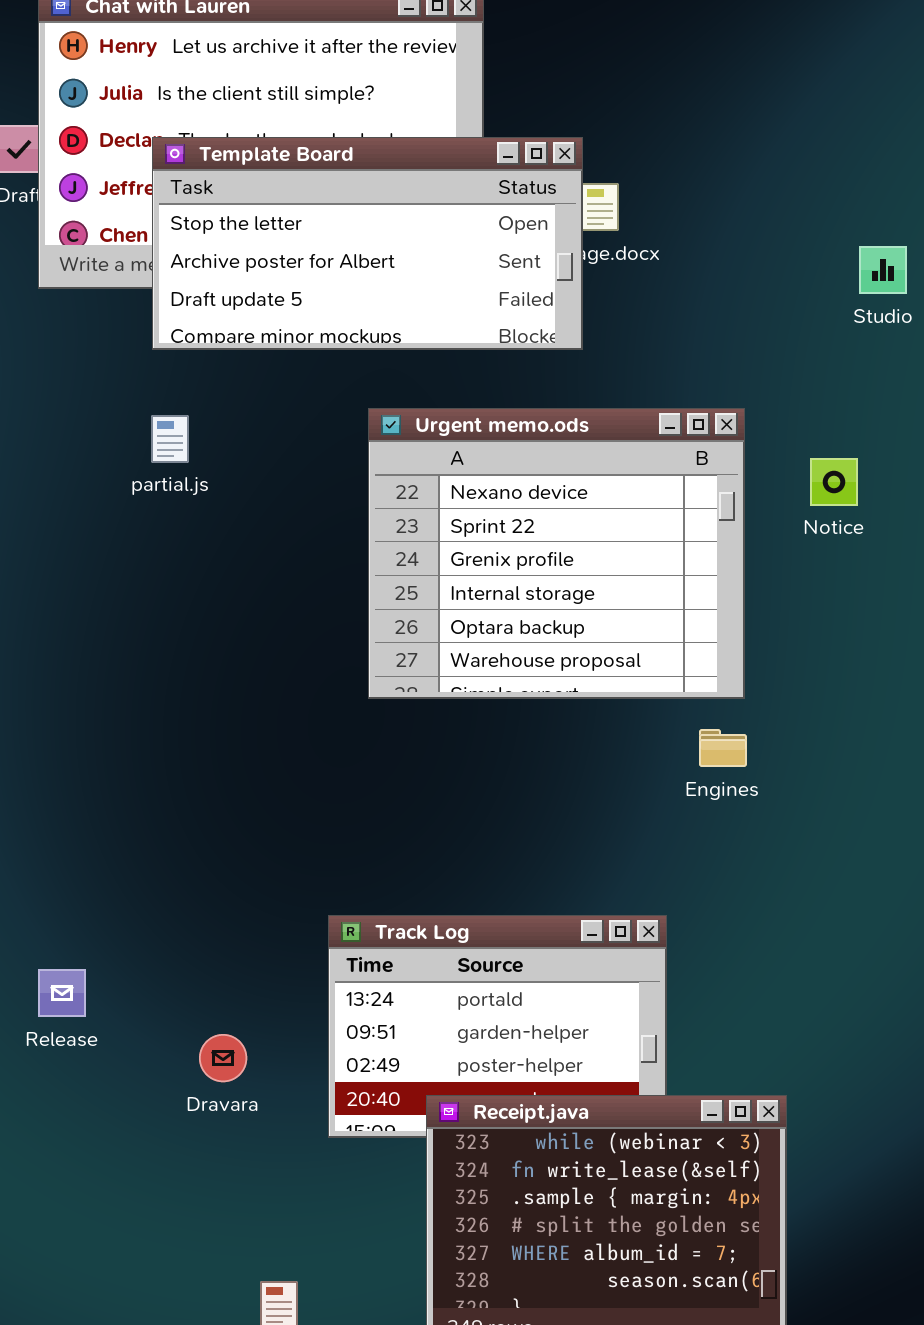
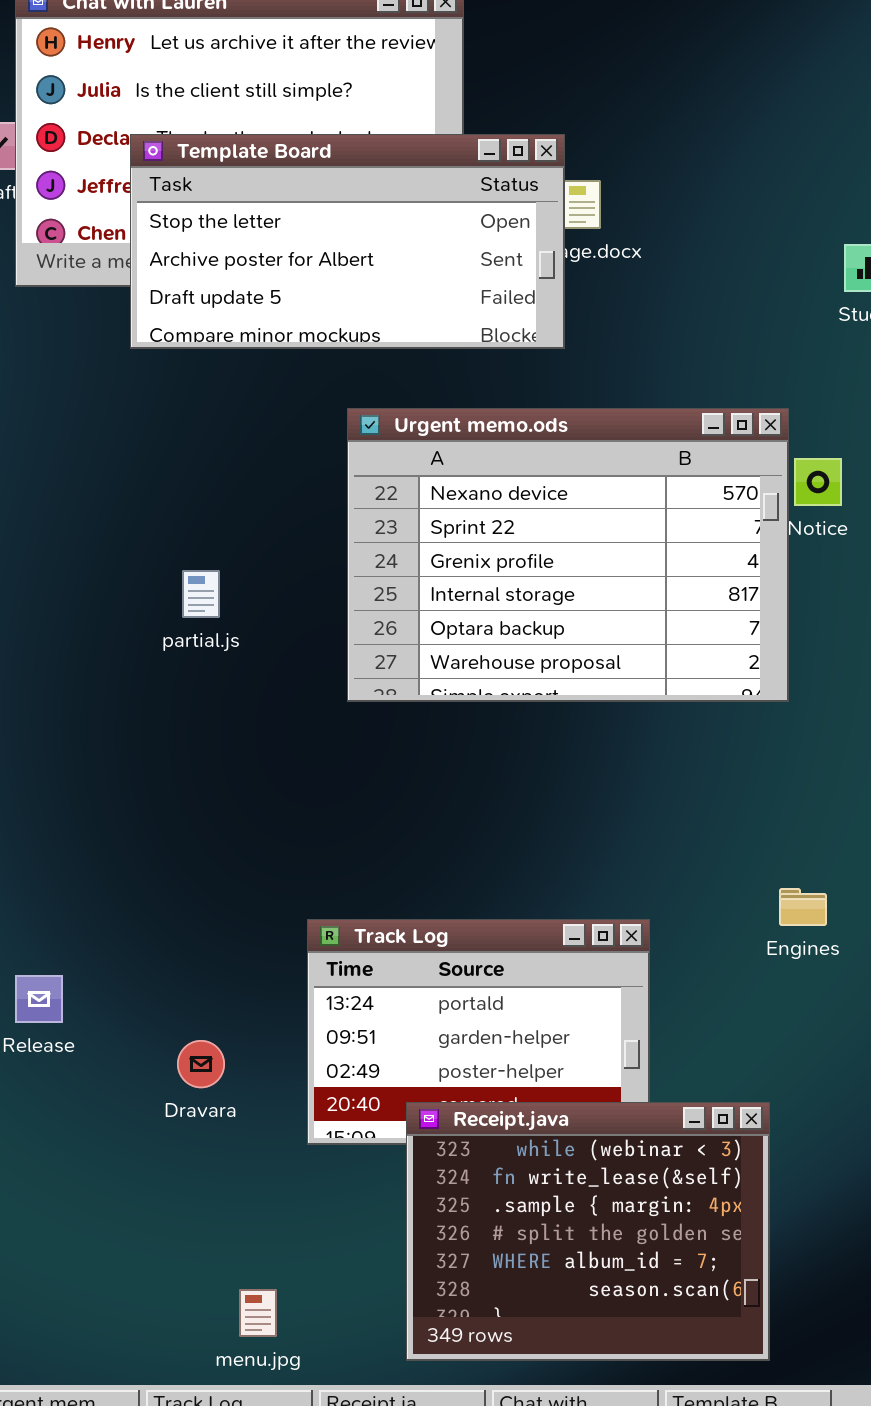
Urgent memo.ods: [368,408,745,699] -> [347,408,789,702], resized
partial.js: [151,415,189,463] -> [182,570,220,618], moved
Engines: [699,729,747,767] -> [779,888,827,926], moved

